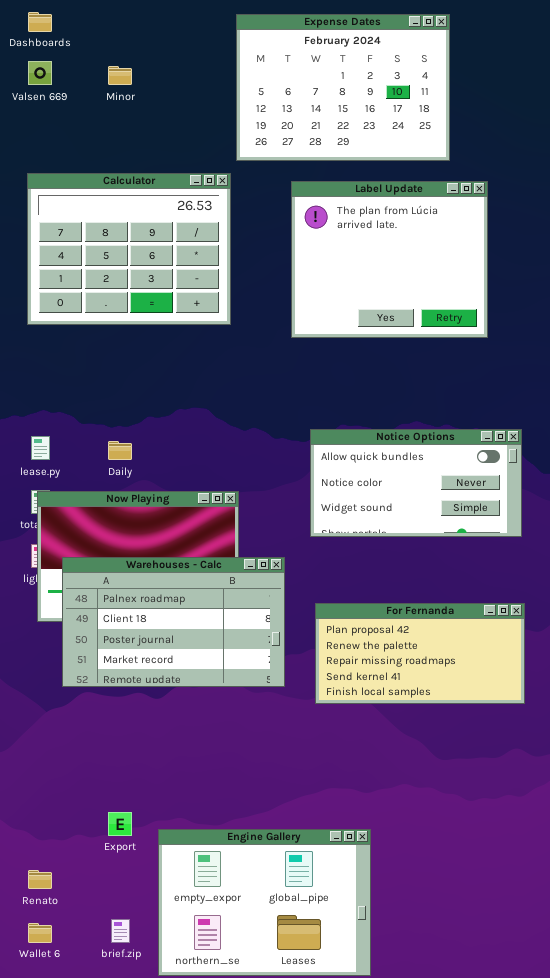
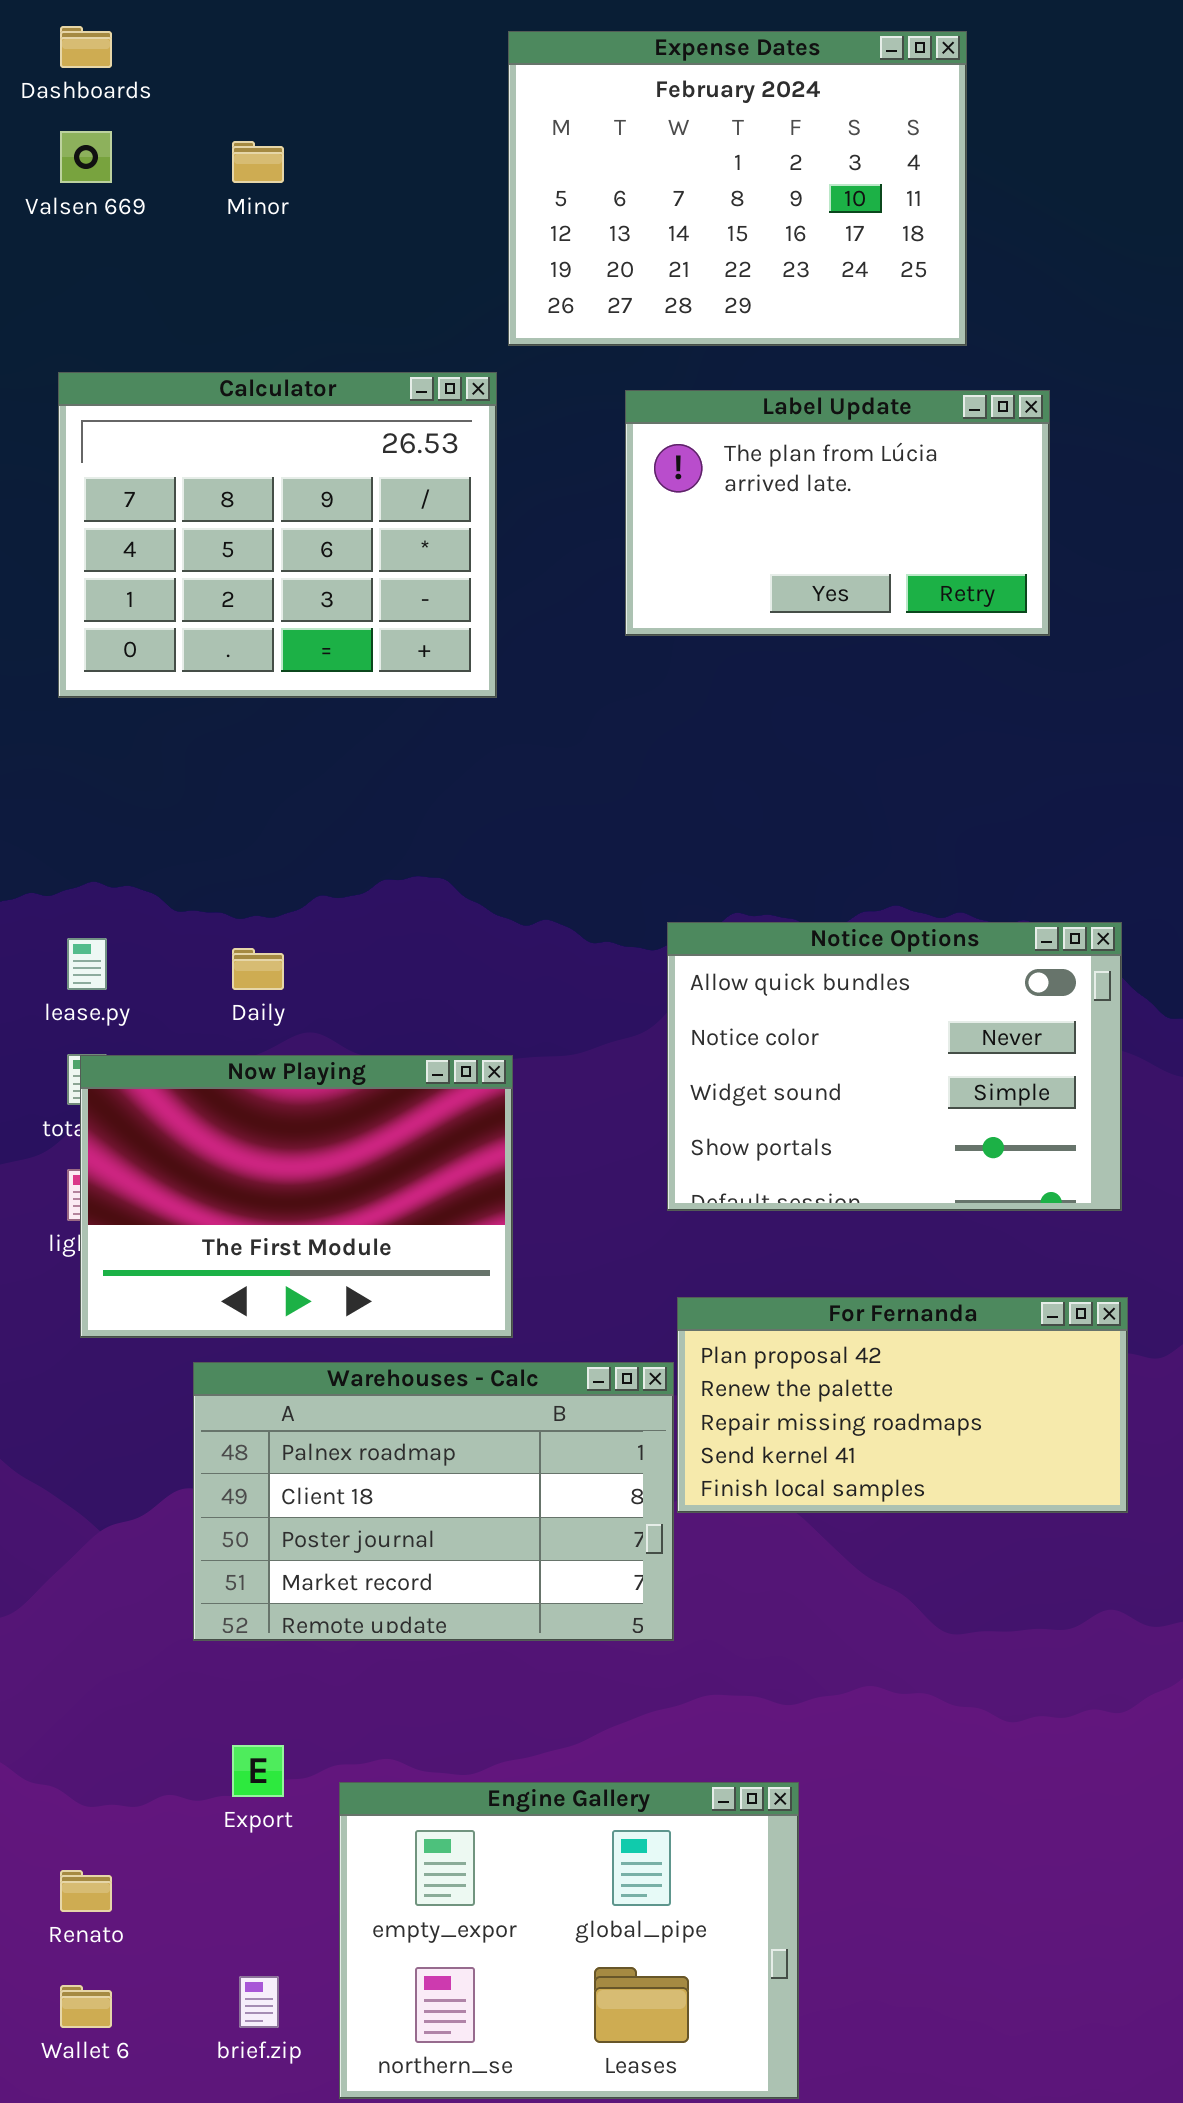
Label Update: [291,181,488,338] -> [625,390,1050,636], resized
Notice Options: [310,429,522,537] -> [667,922,1122,1211], resized
Warehouses - Calc: [62,557,285,687] -> [193,1362,674,1641], moved

